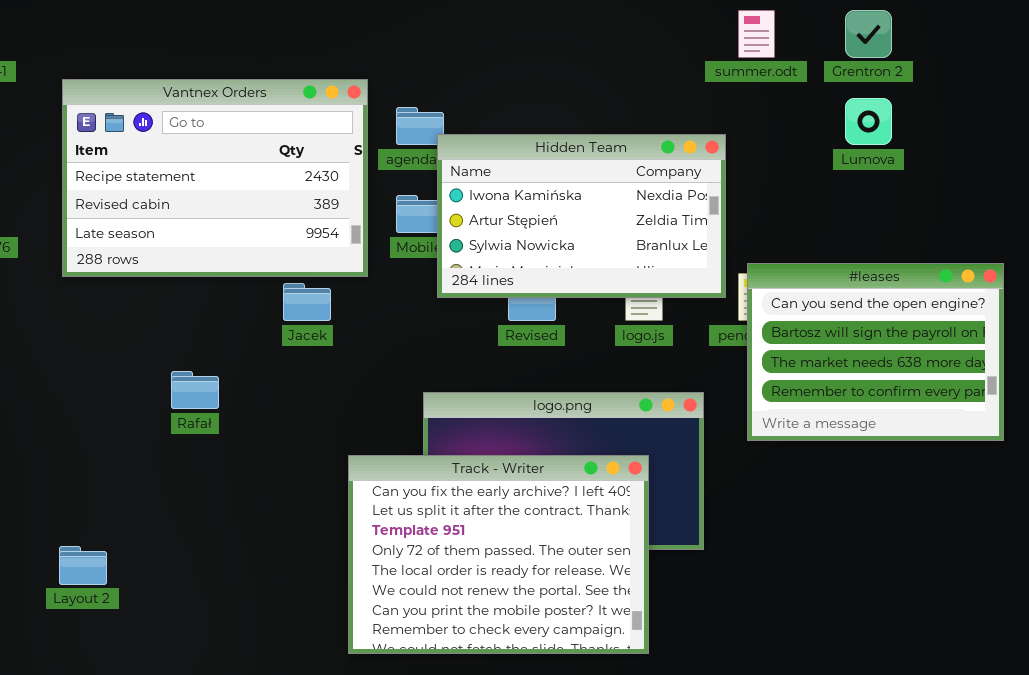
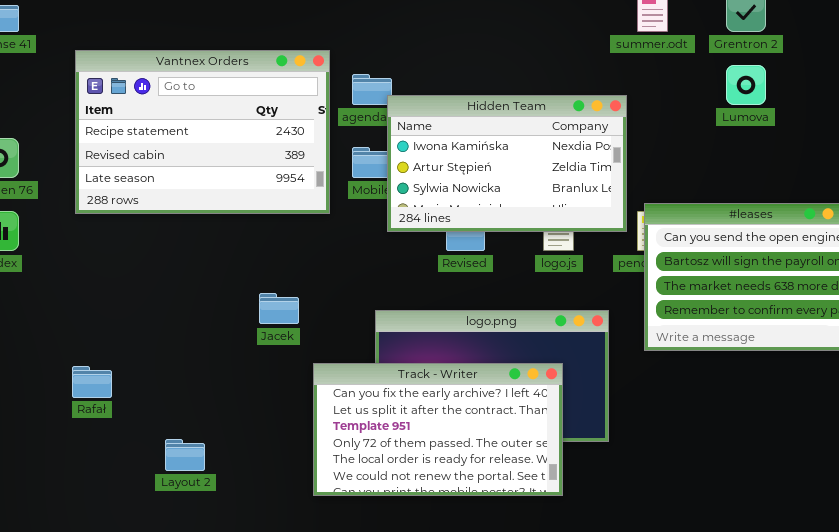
Jacek: [283,283,331,321] -> [259,293,299,324], moved
Rafał: [171,371,219,409] -> [72,366,112,398], moved
Track - Writer: [348,455,649,654] -> [313,363,563,496], resized
Layout 2: [59,546,107,585] -> [165,439,205,471], moved

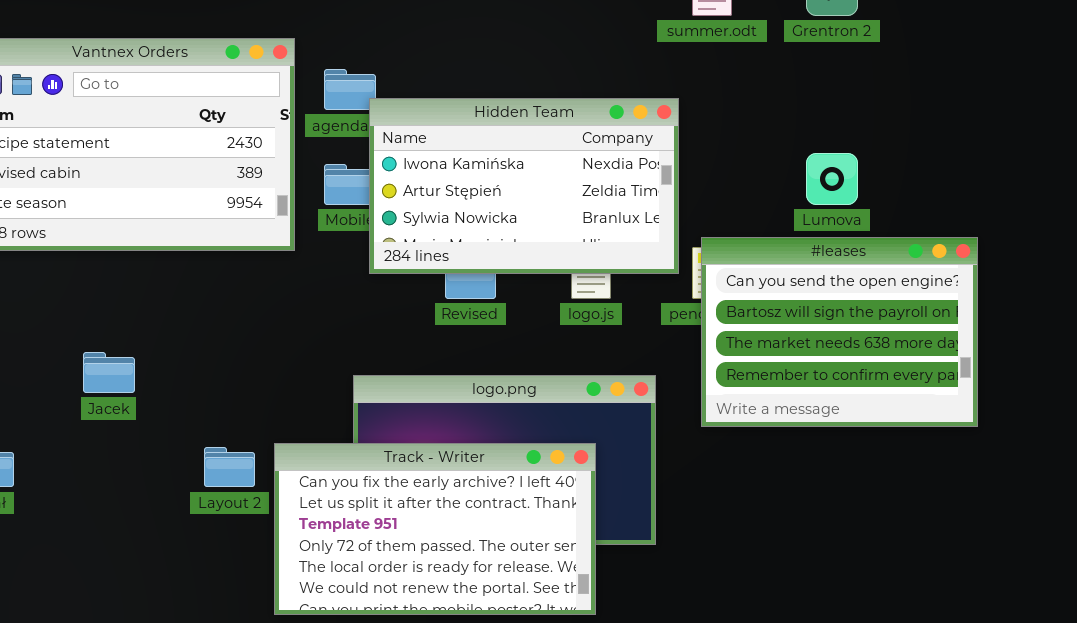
Lumova: [726,65,766,105] -> [806,153,858,205], moved
Jacek: [259,293,299,324] -> [83,352,135,393], moved
Layout 2: [165,439,205,471] -> [204,447,255,487], moved

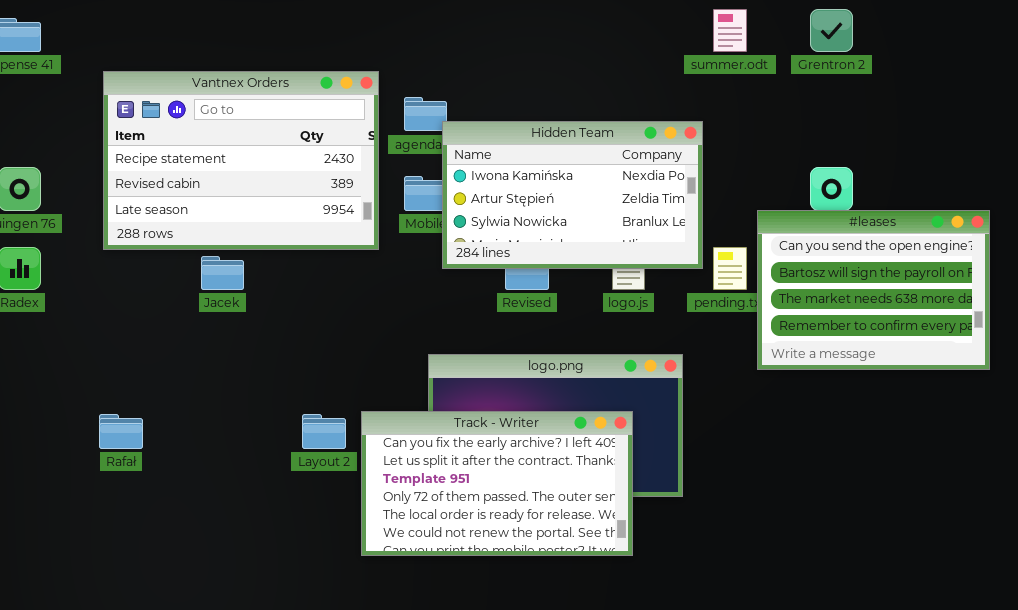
#leases: [701,237,978,427] -> [757,210,990,370], moved
Jacek: [83,352,135,393] -> [201,256,244,290], moved

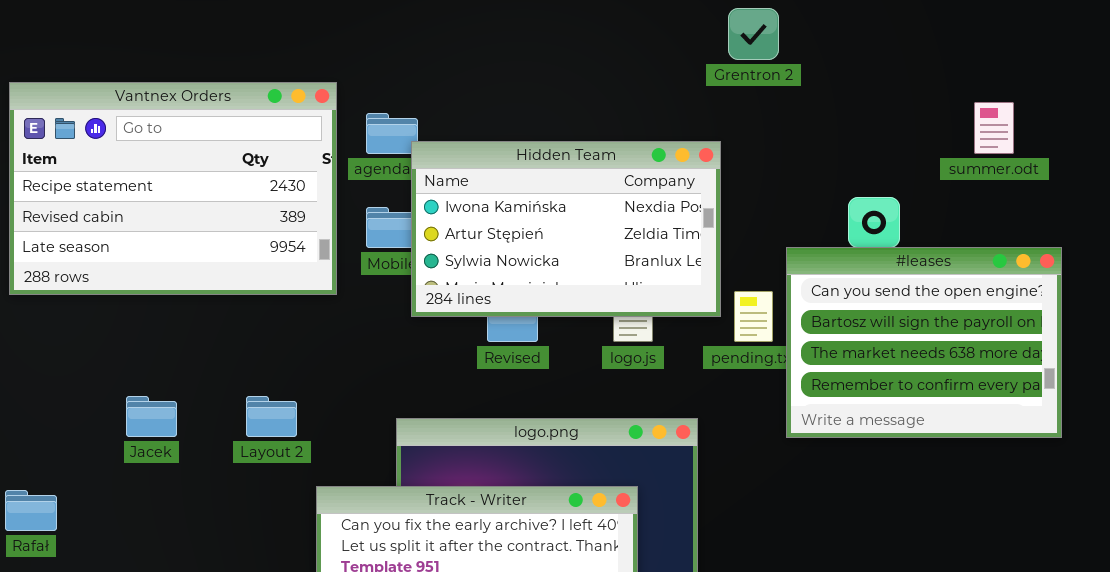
summer.odt: [713,9,747,52] -> [974,102,1014,154], moved
Grentron 2: [810,9,853,52] -> [728,8,779,60], moved
Jacek: [201,256,244,290] -> [126,396,177,437], moved
Layout 2: [302,414,346,449] -> [246,396,297,437], moved

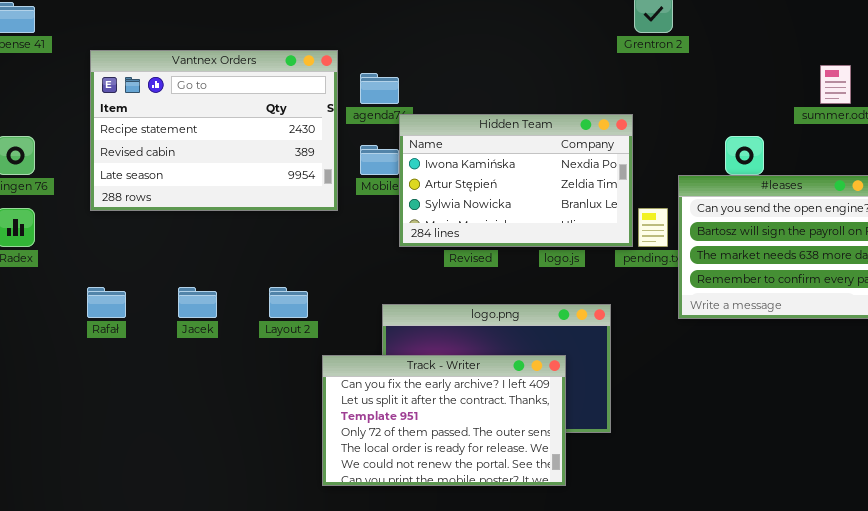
Hidden Team: [411,141,721,317] -> [399,114,633,247], moved
Rafał: [5,490,57,531] -> [87,287,126,318], moved

